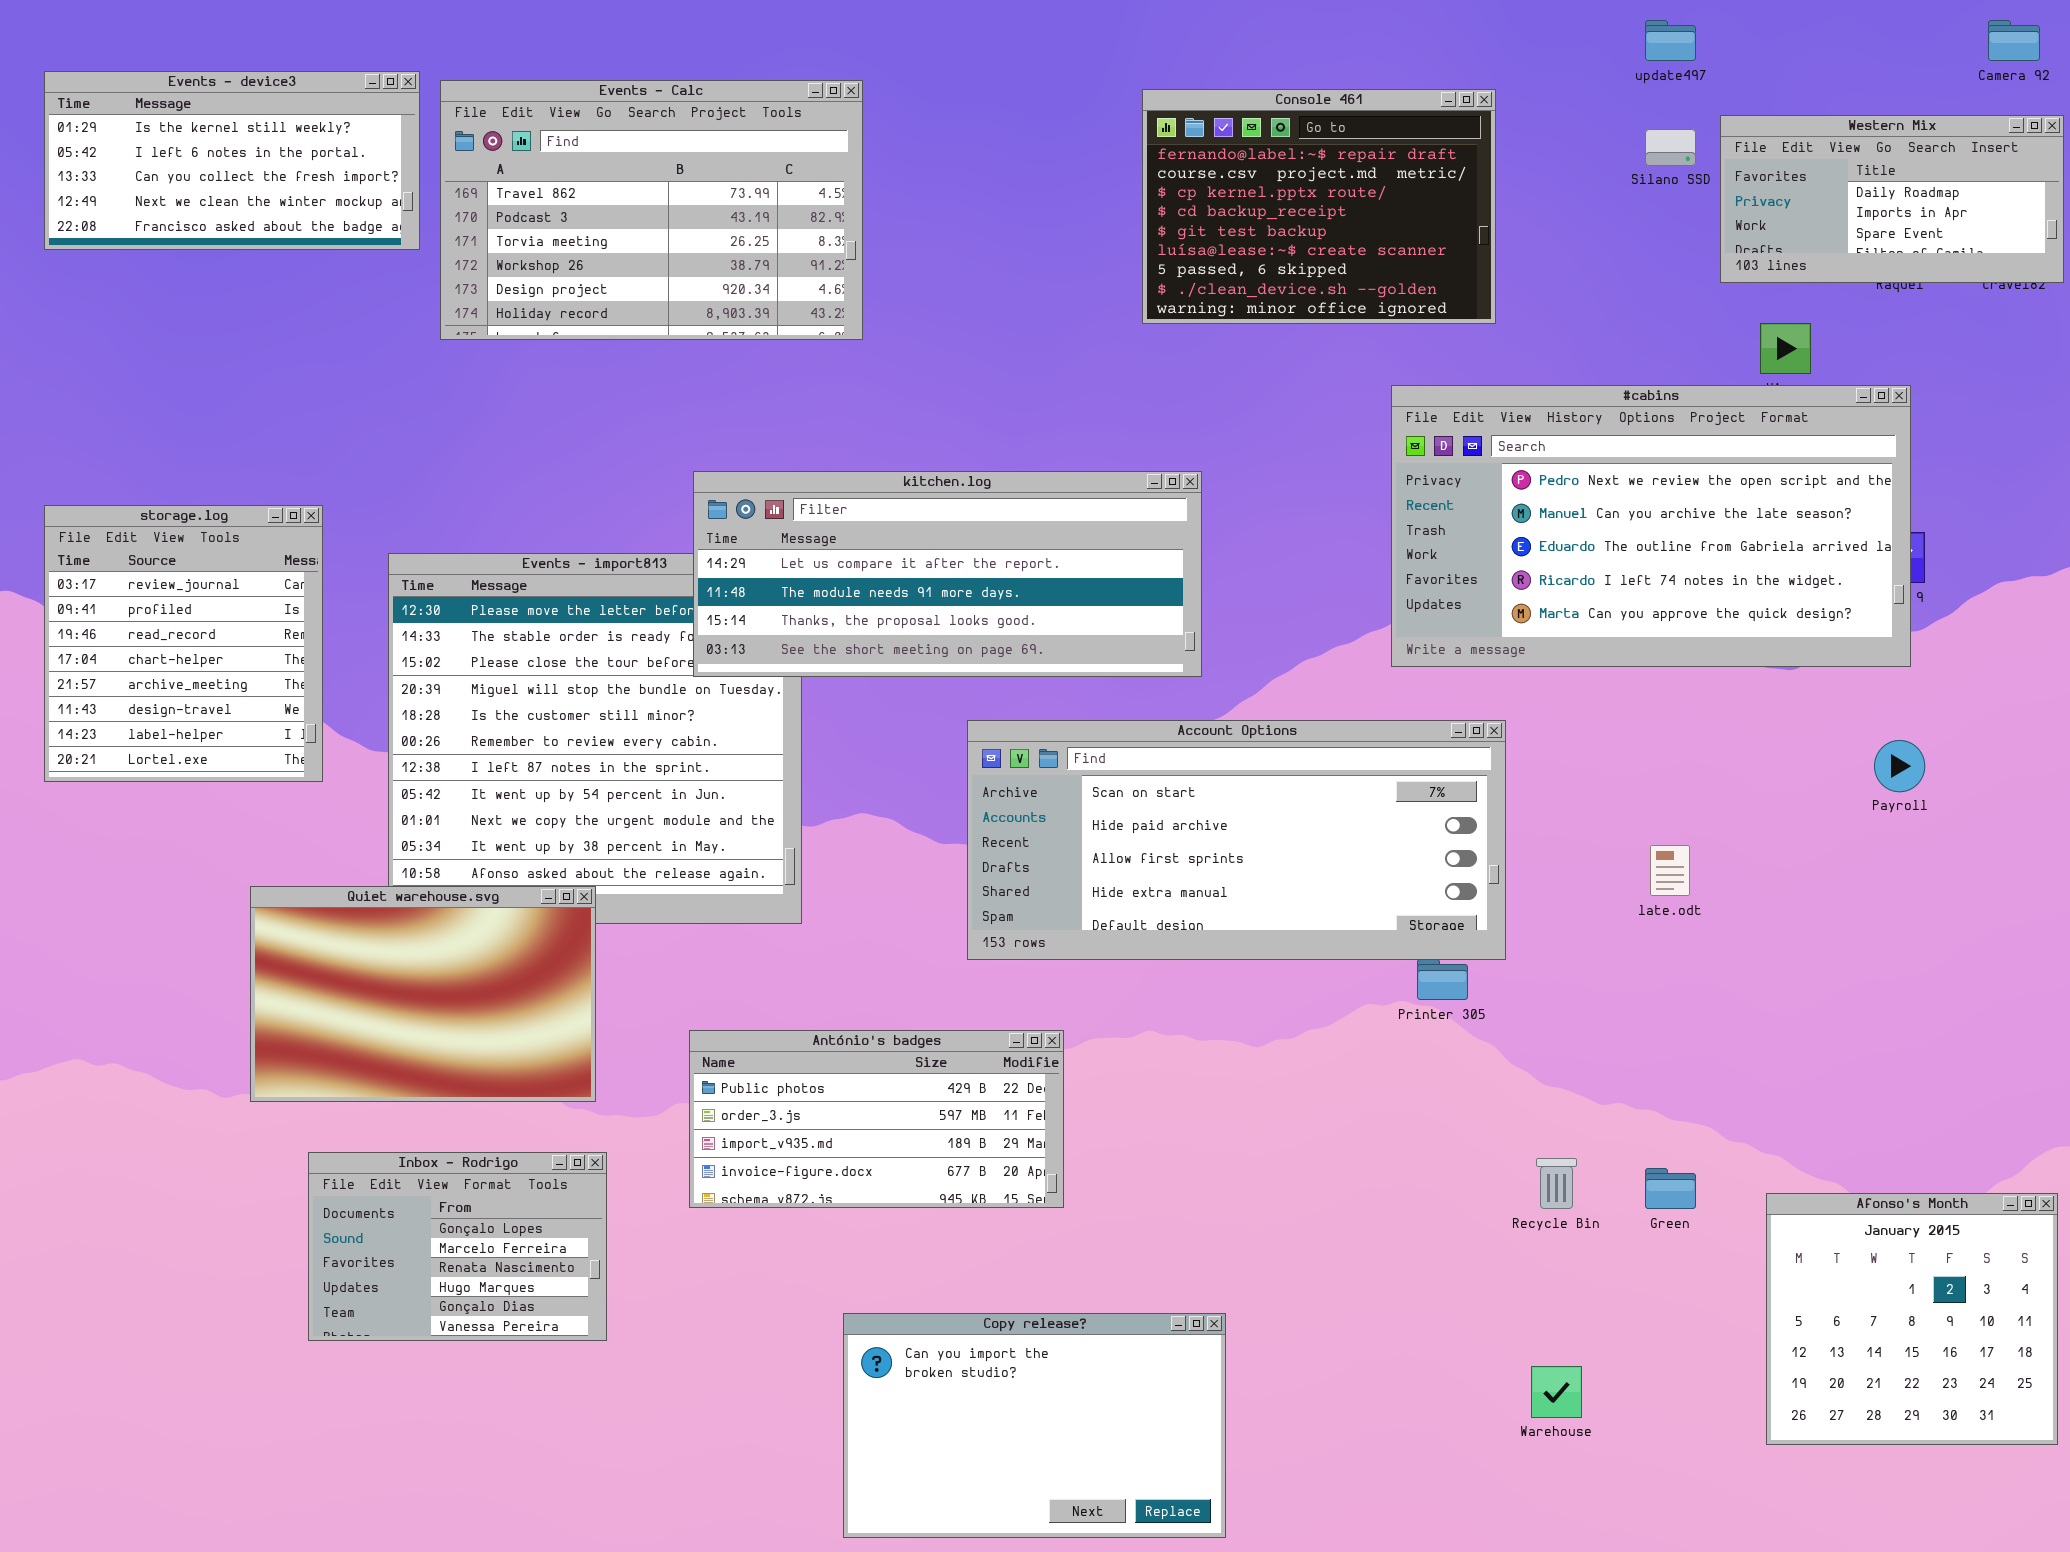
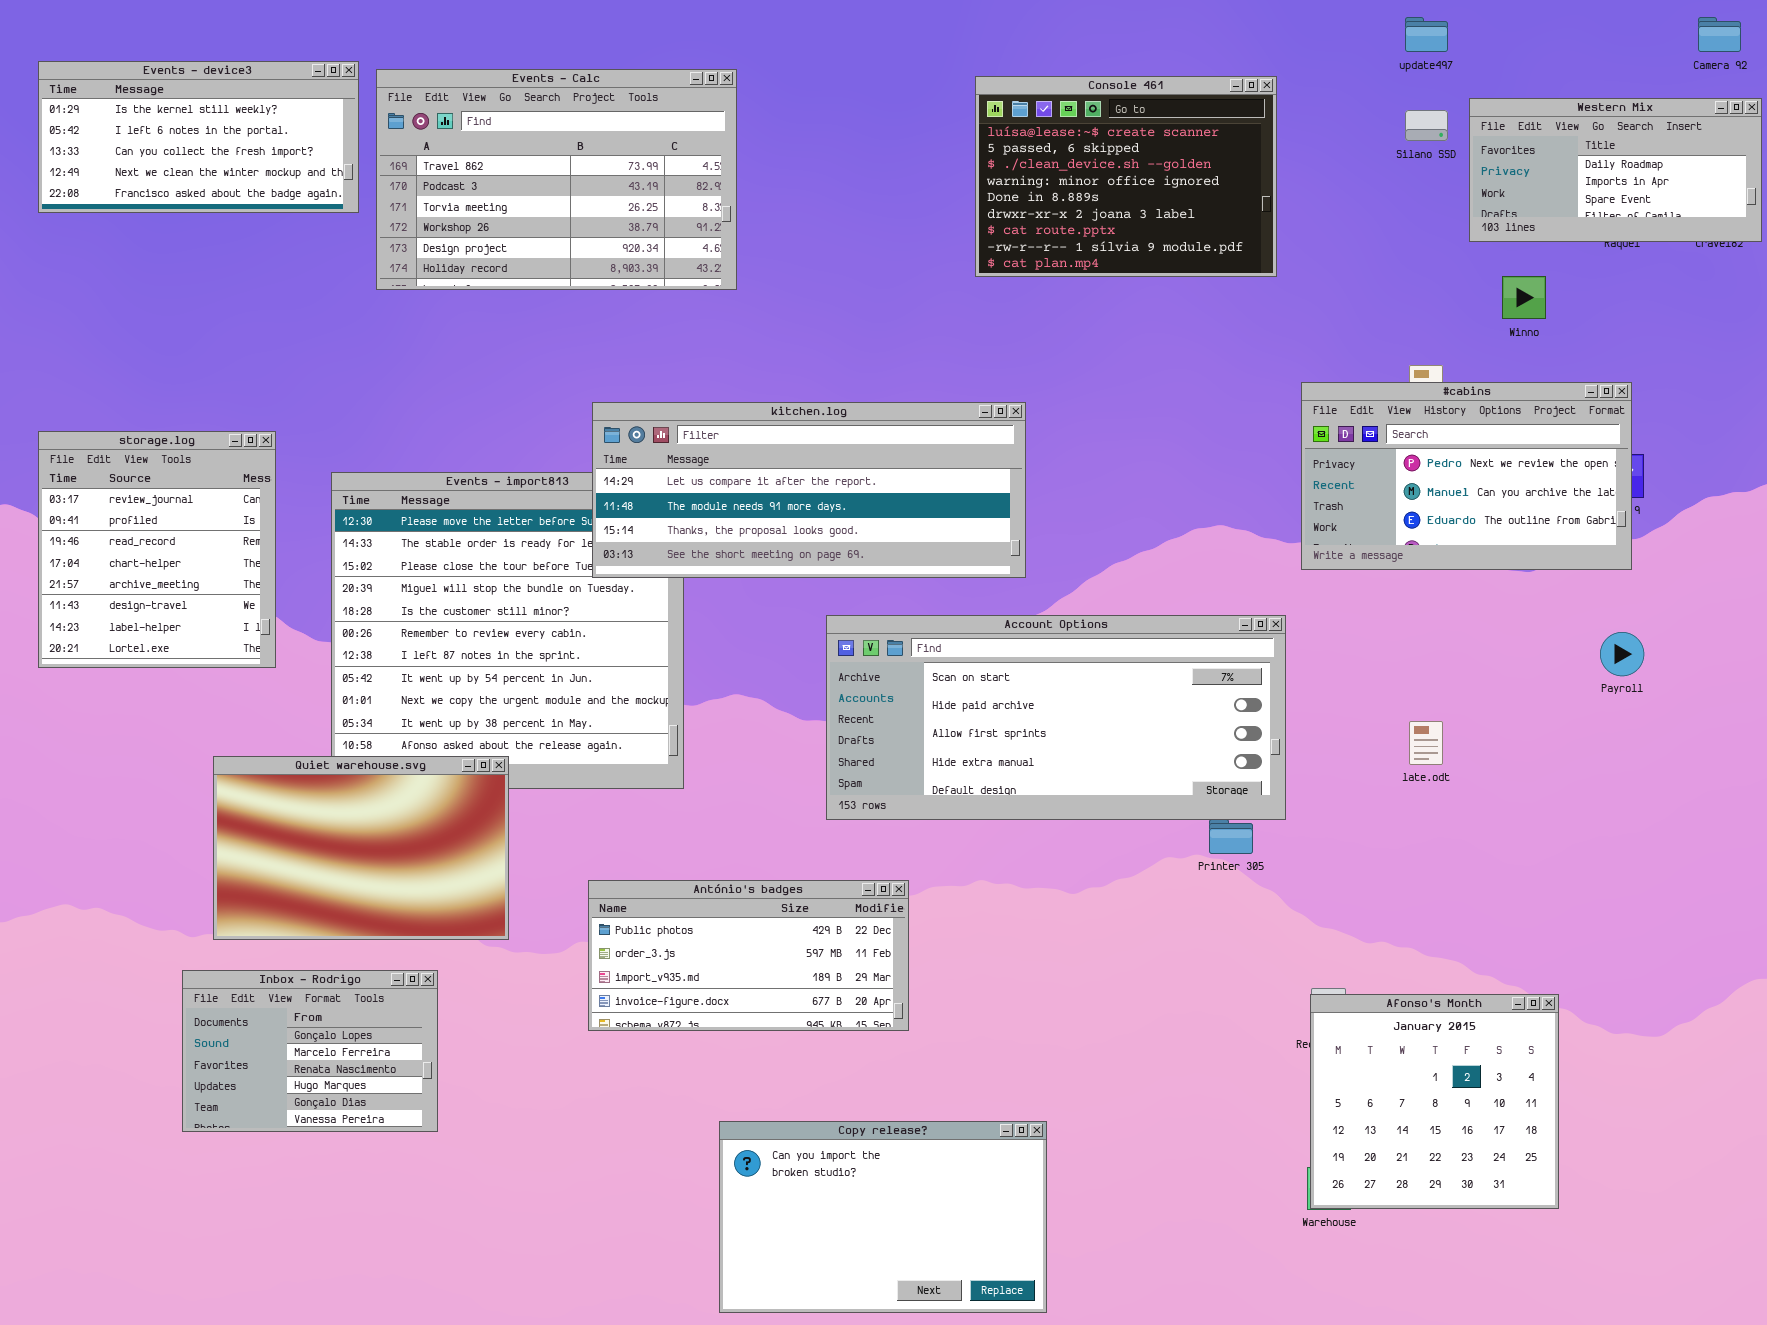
Console 461: [1142,89,1496,324] -> [975,76,1277,277], scrolled down 5 rows
#cabins: [1391,385,1911,667] -> [1301,382,1632,570], resized
Inbox - Rodrigo: [308,1152,607,1341] -> [182,970,438,1132], moved
Afonso's Month: [1766,1193,2058,1445] -> [1310,994,1559,1209], moved

